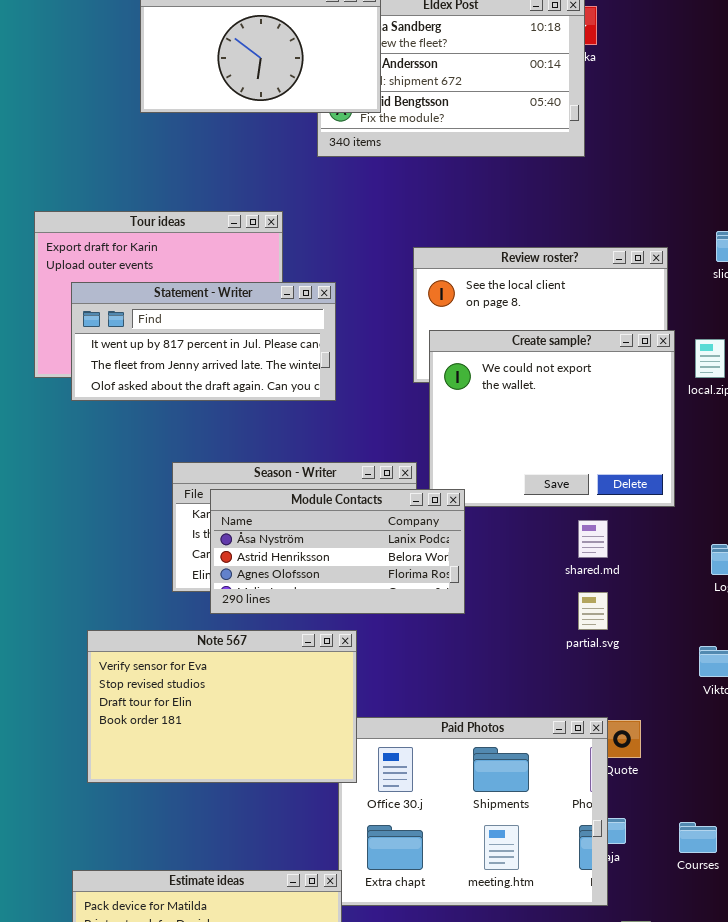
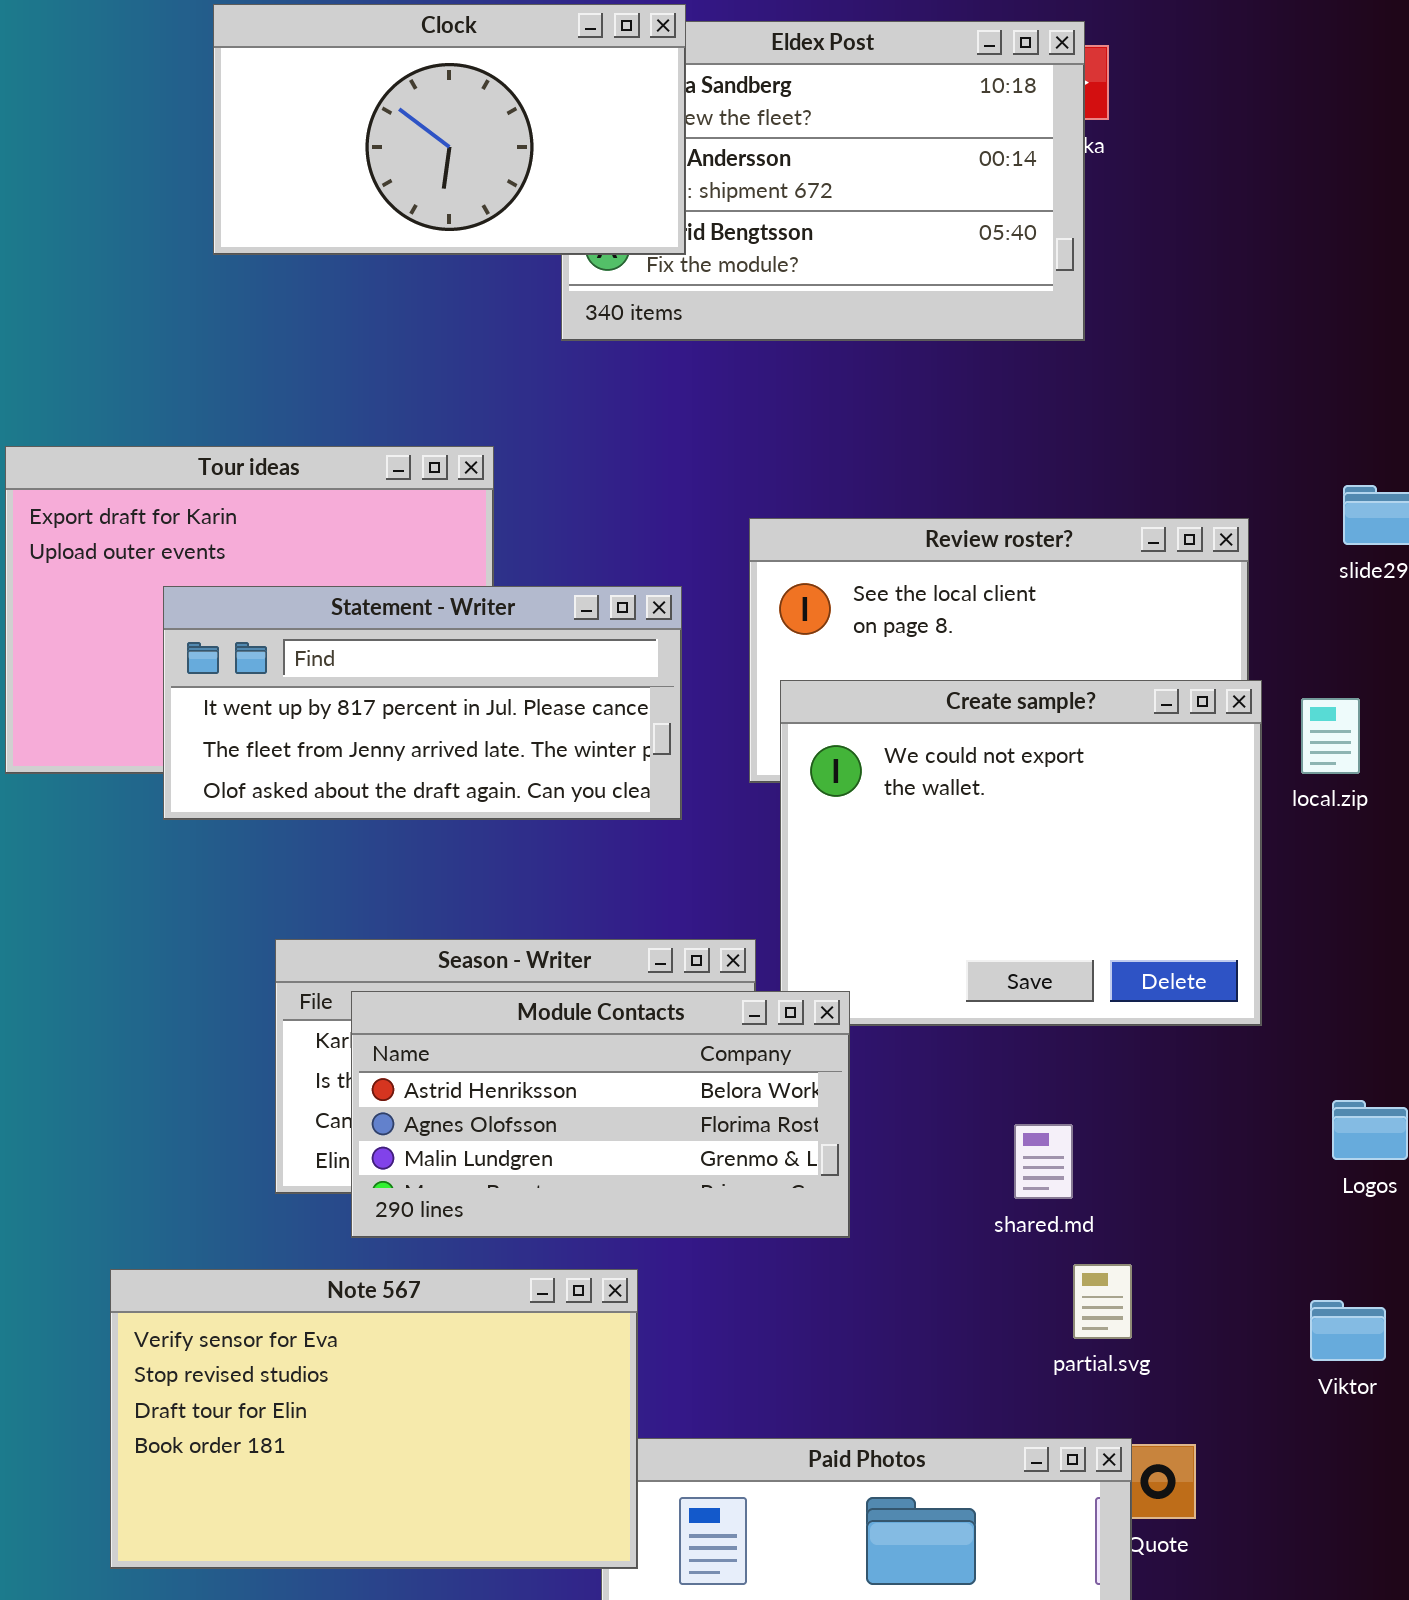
Statement - Writer: [71,282,336,401] -> [163,586,682,820], moved
Module Contacts: [210,489,465,614] -> [351,991,850,1238], scrolled down 1 row
shared.md: [578,520,608,558] -> [1014,1124,1073,1199], moved
partial.svg: [578,592,608,630] -> [1073,1264,1132,1339], moved

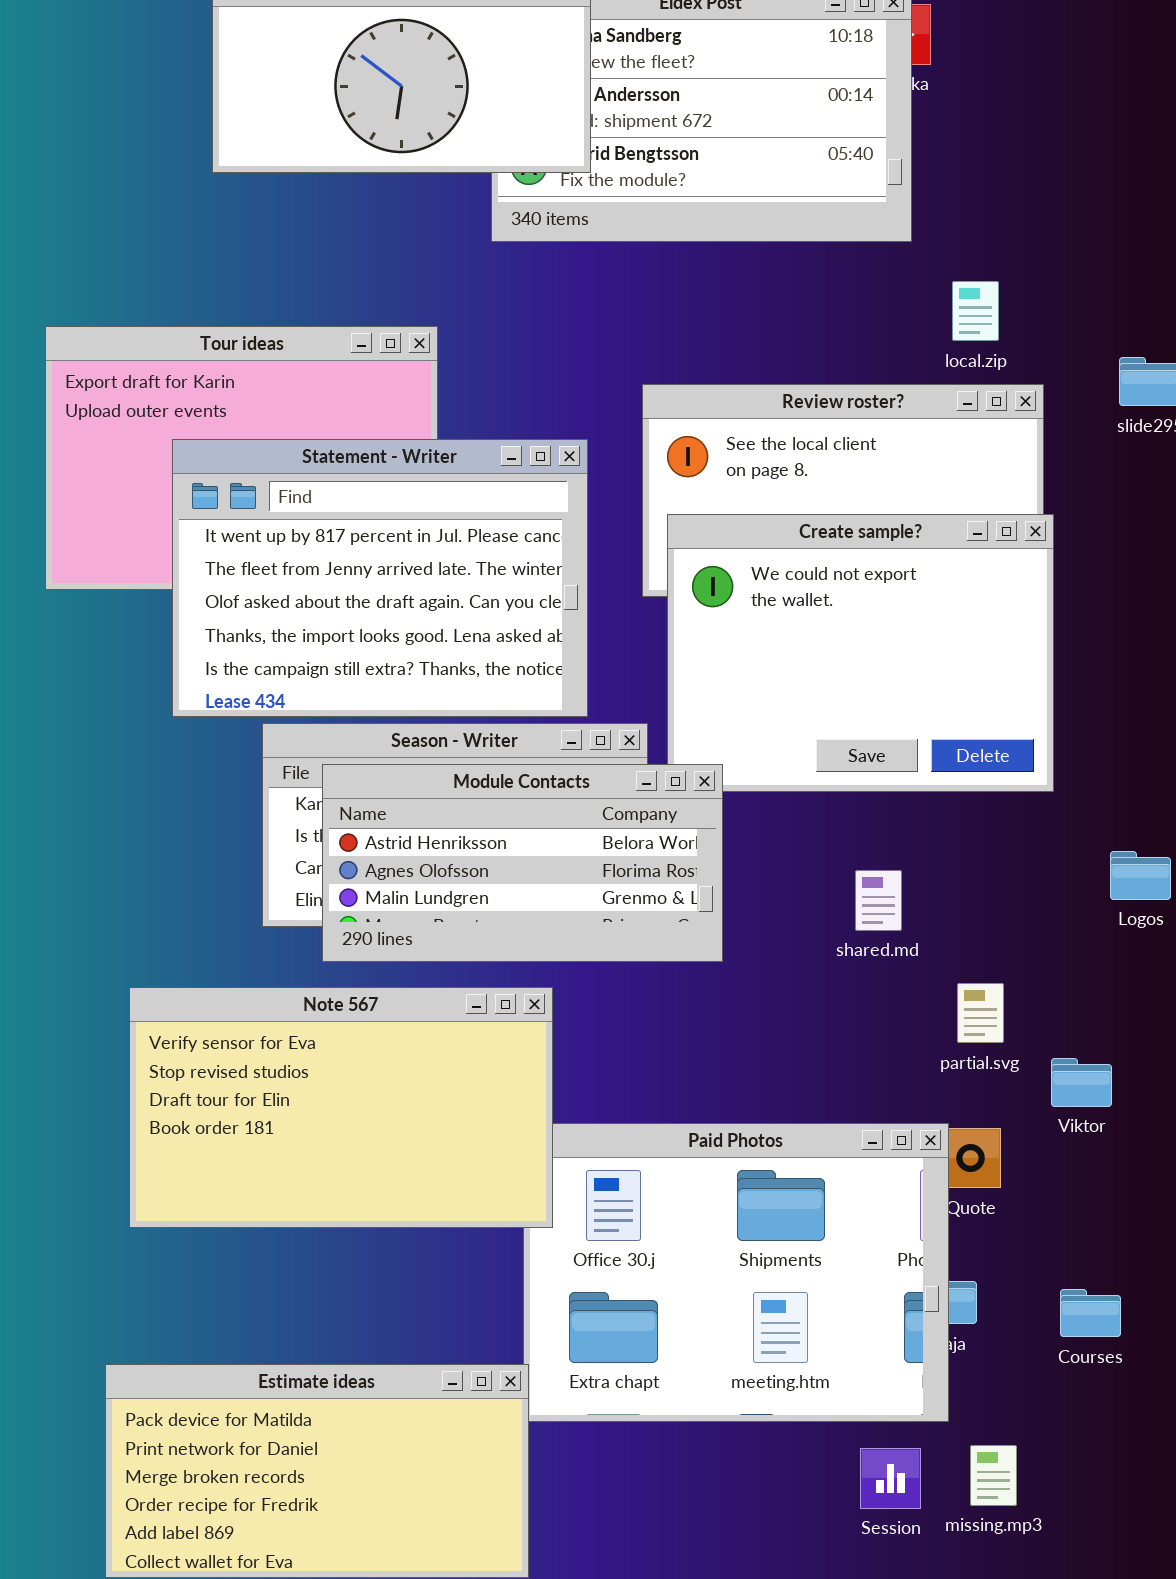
Statement - Writer: [163,586,682,820] -> [172,439,588,717], resized
local.zip: [1301,698,1360,774] -> [952,281,999,341], moved
partial.svg: [1073,1264,1132,1339] -> [957,983,1004,1043], moved
Viktor: [1310,1300,1386,1361] -> [1051,1058,1112,1107], moved

